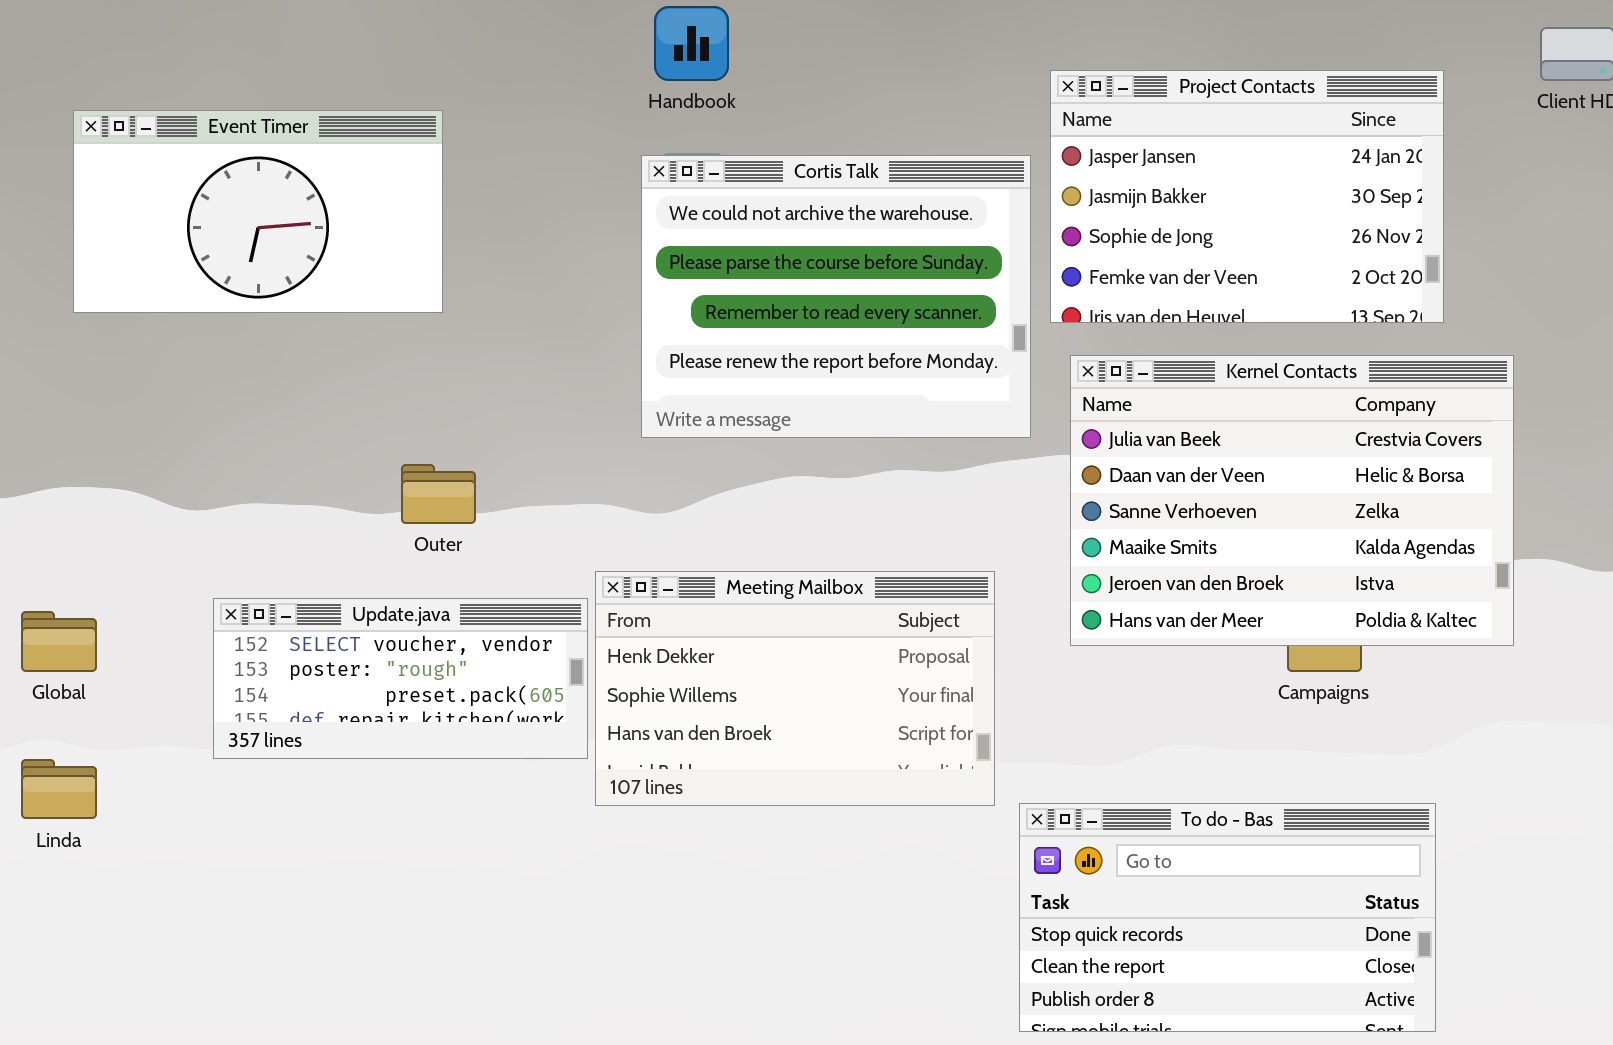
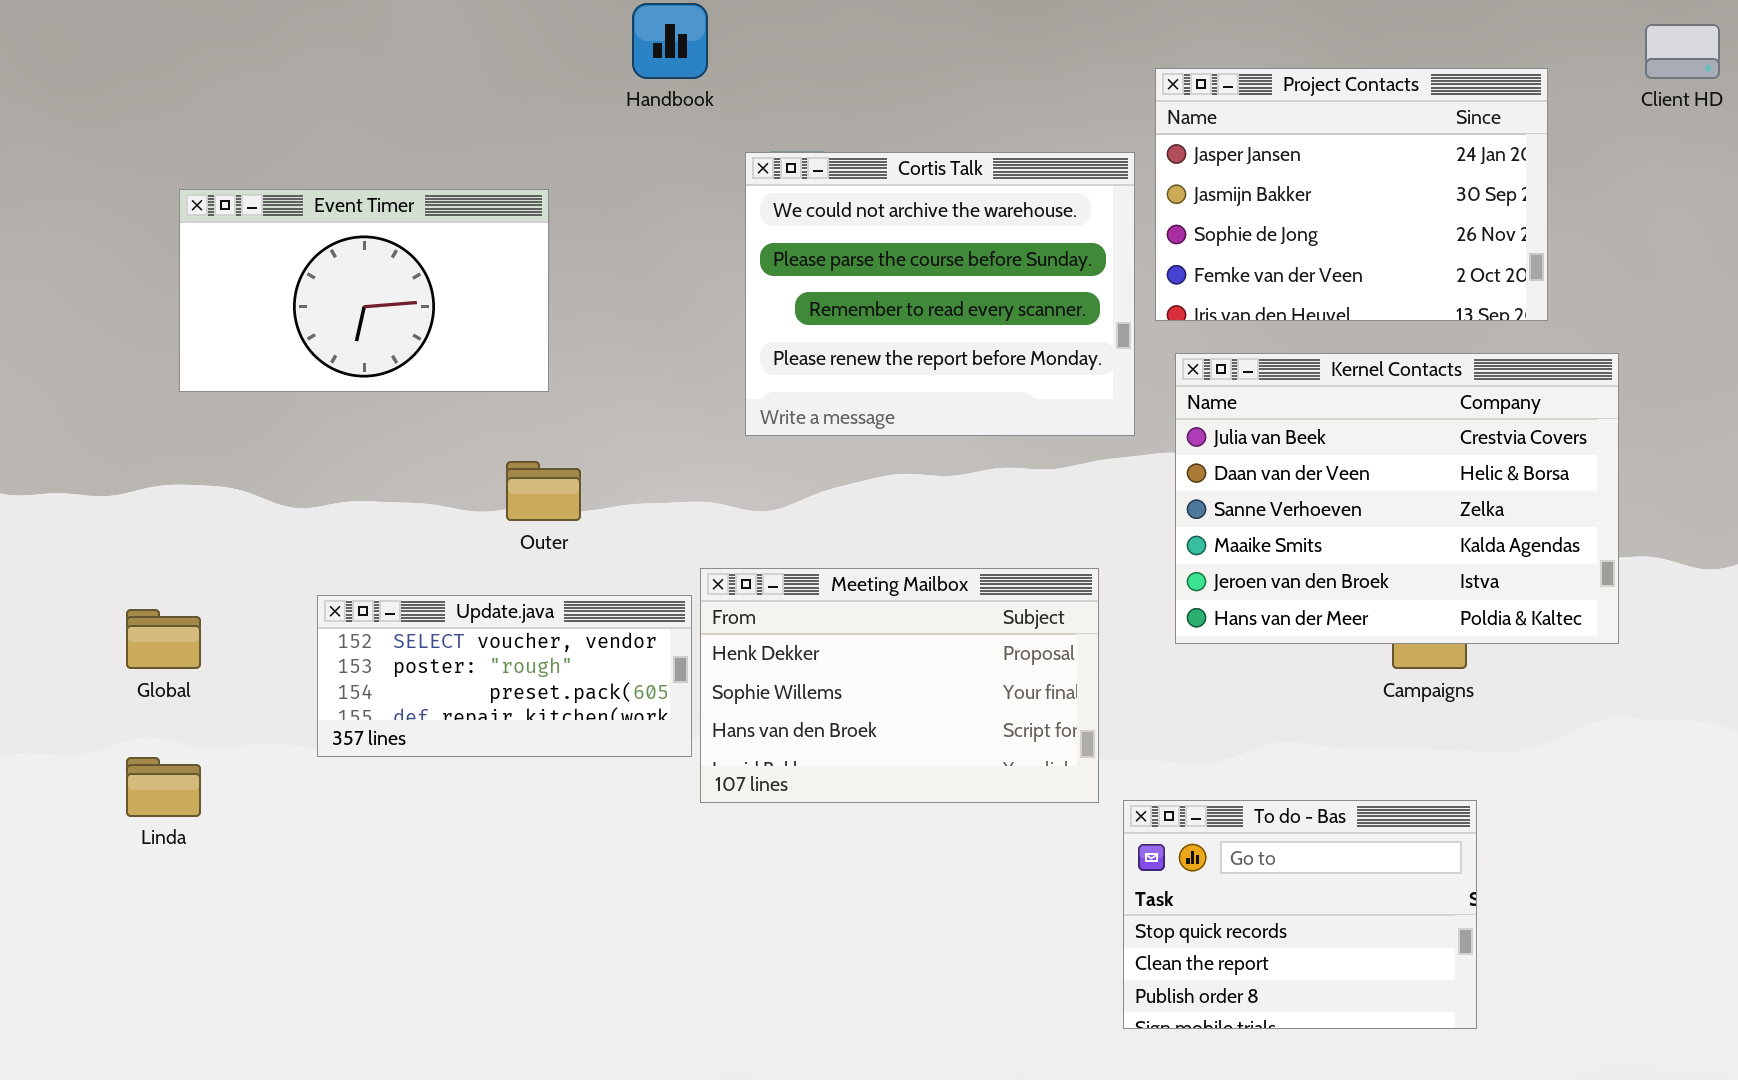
Handbook: [654,6,729,81] -> [632,3,708,79], moved
Event Timer: [73,110,443,313] -> [179,189,549,392], moved
To do - Bas: [1019,803,1436,1032] -> [1123,800,1477,1029], resized

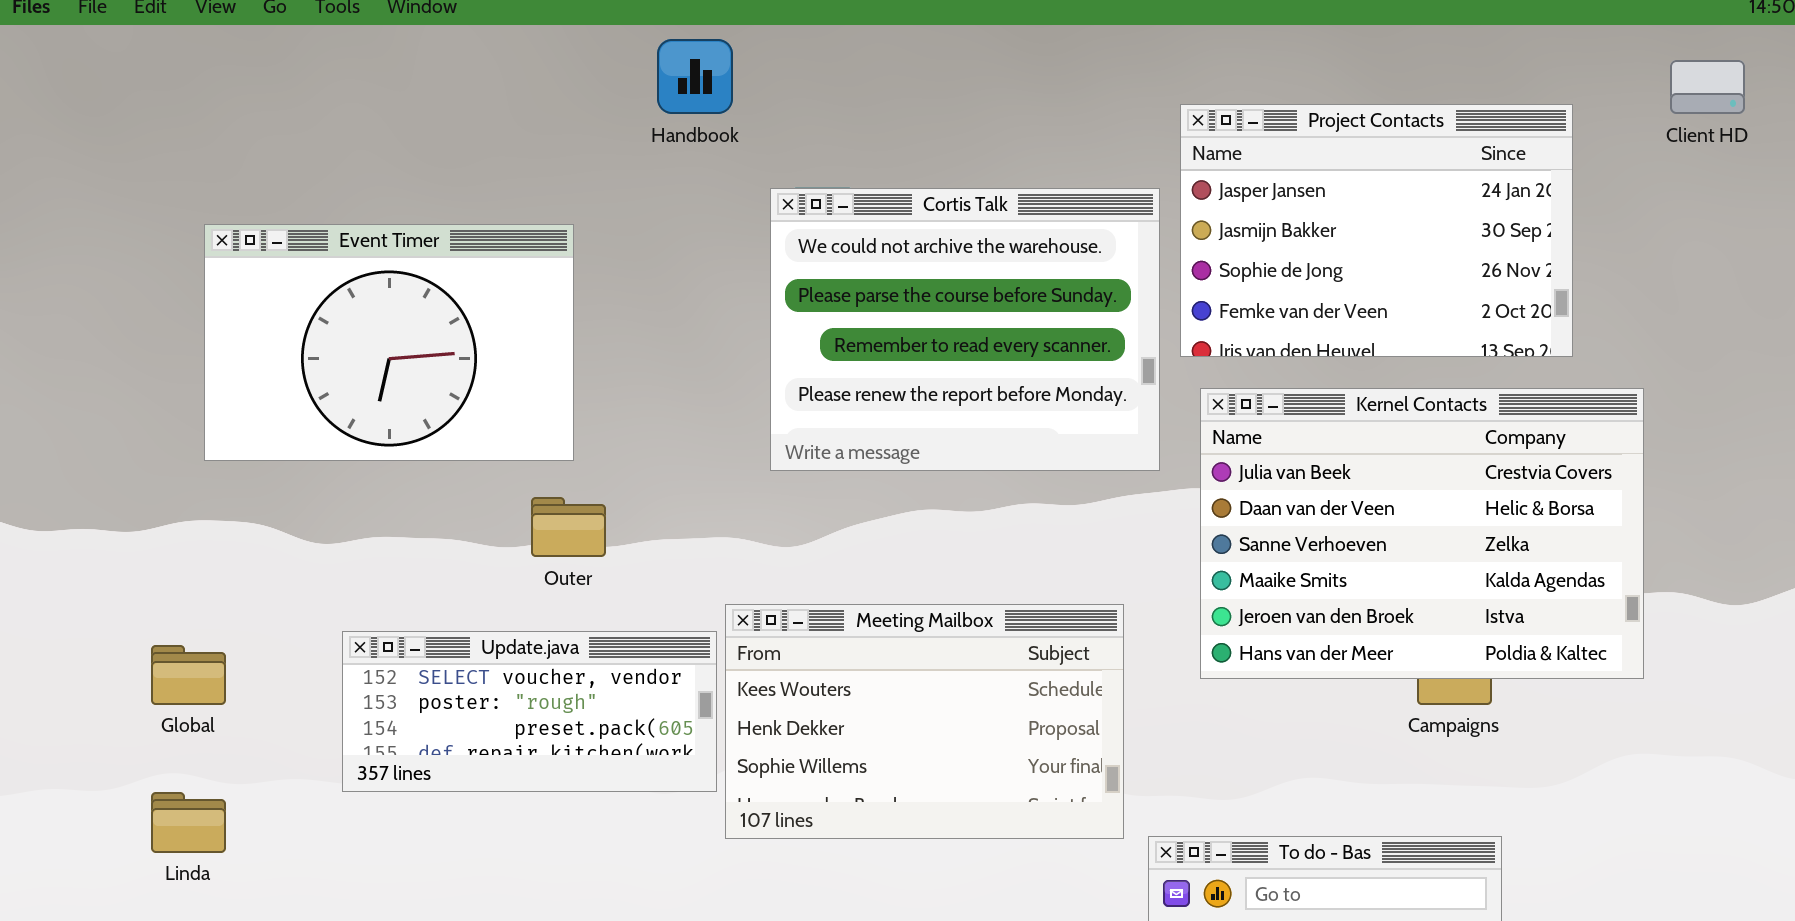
Event Timer: [179,189,549,392] -> [204,224,574,461], resized
Meeting Mailbox: [700,568,1099,803] -> [725,604,1124,839], scrolled up 1 row

